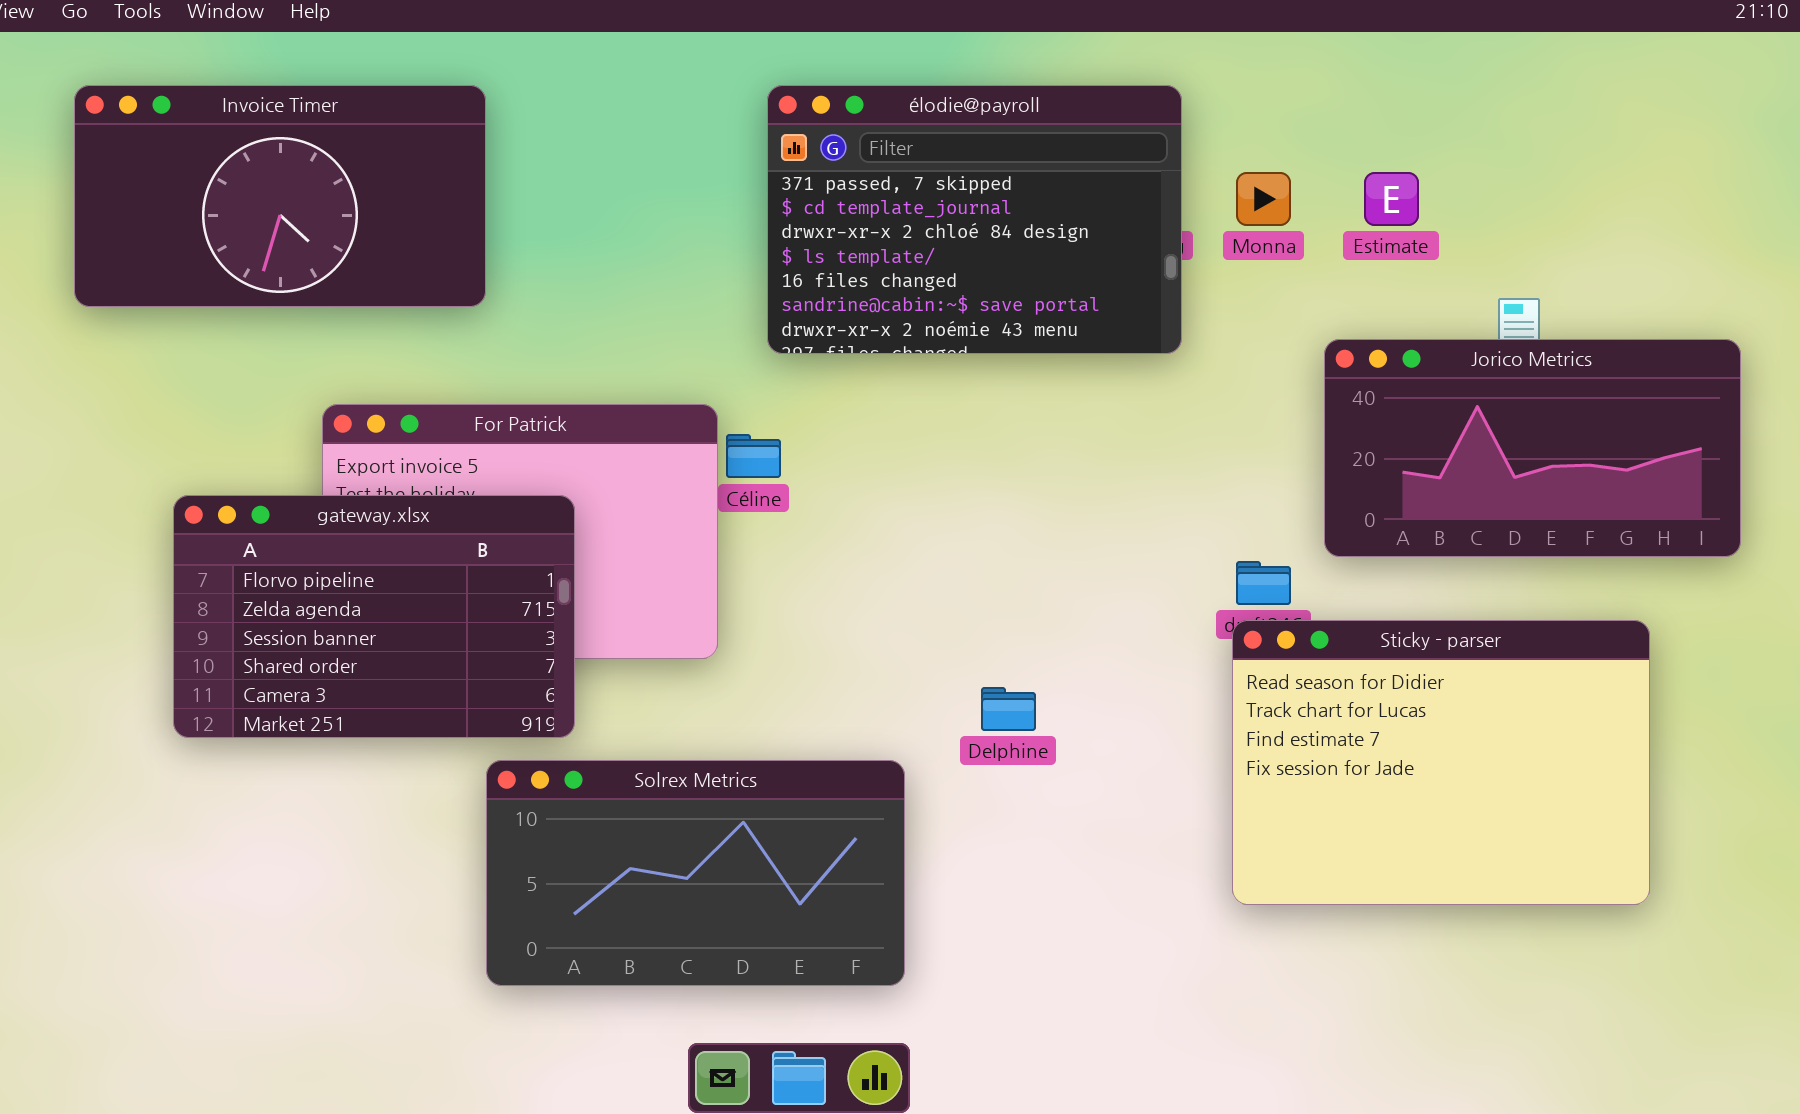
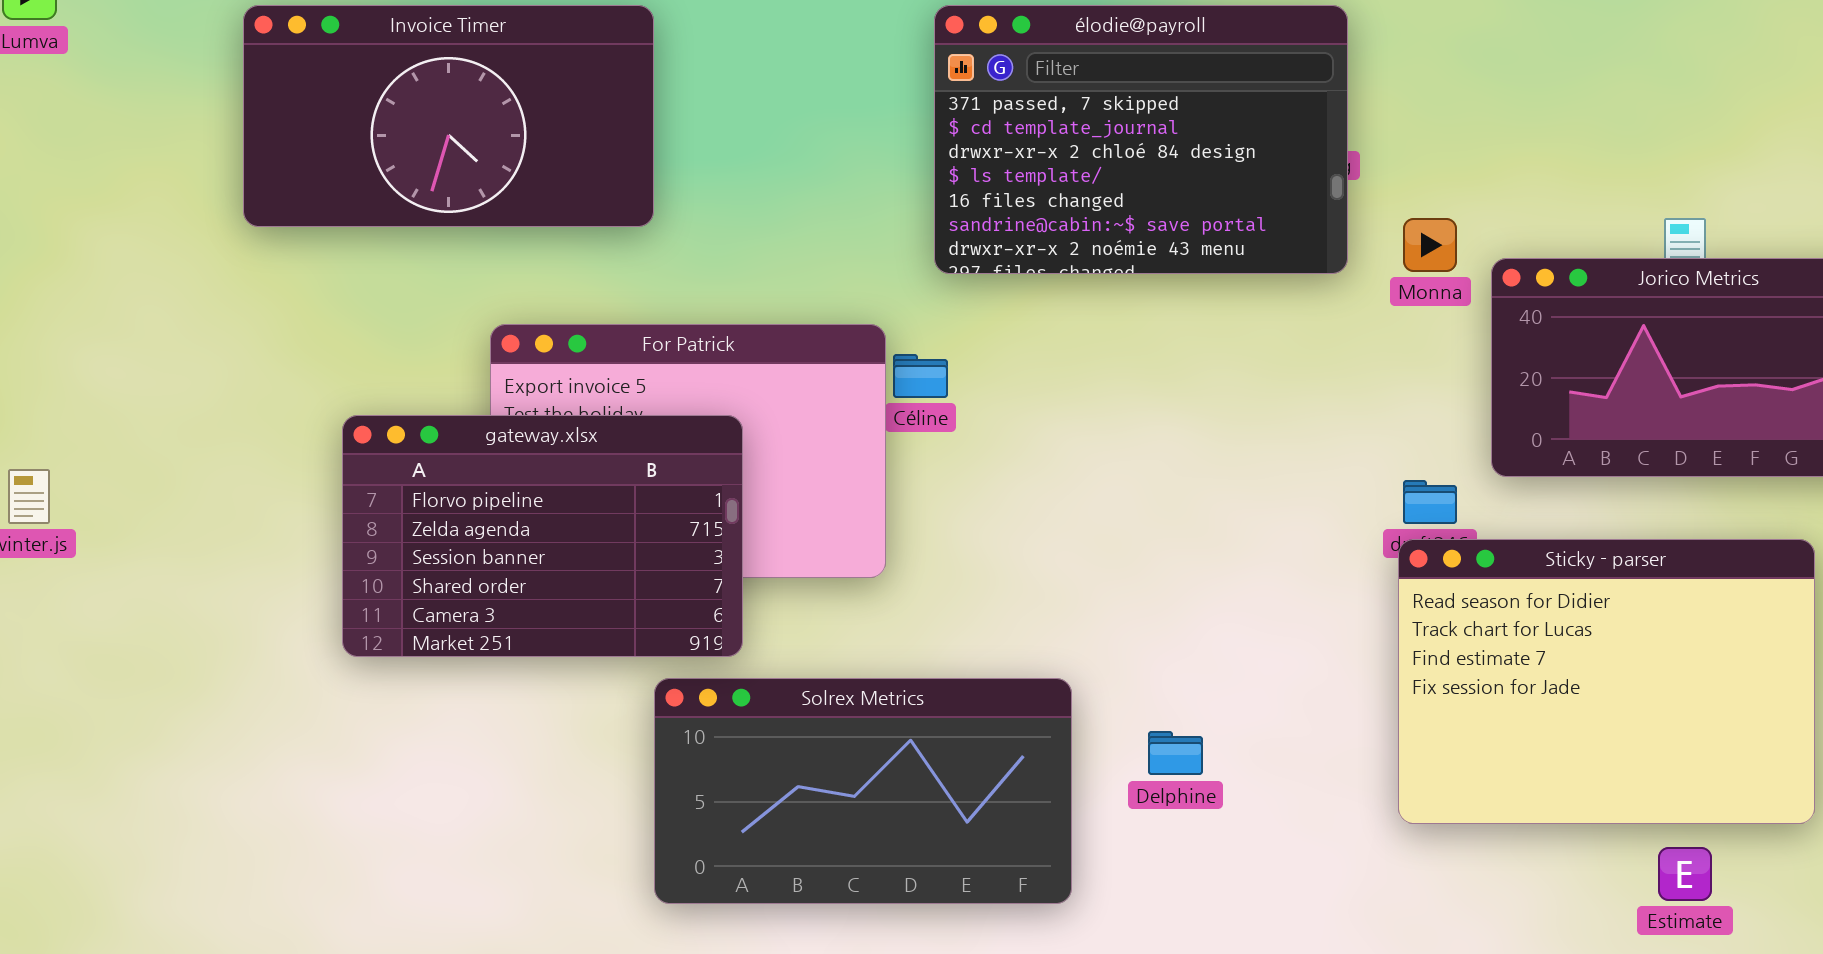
Monna: [1236,172,1291,226] -> [1403,218,1457,272], moved
Estimate: [1364,172,1419,226] -> [1658,847,1712,901], moved
Delphine: [981,687,1036,731] -> [1148,731,1203,775], moved

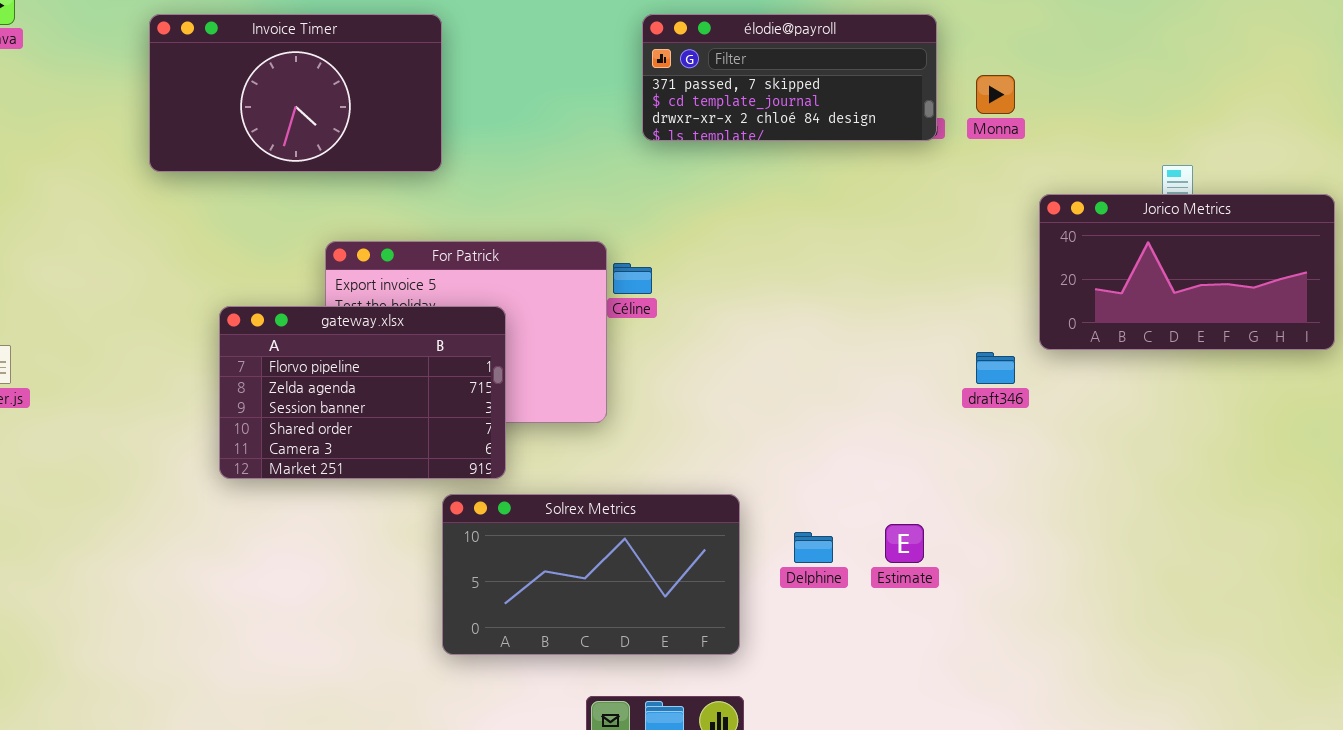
élodie@payroll: [934,5,1348,274] -> [642,14,937,141], resized
Monna: [1403,218,1457,272] -> [976,75,1015,114], moved
Sticky - parser: [1398,539,1815,824] -> none, closed
Estimate: [1658,847,1712,901] -> [885,524,924,563], moved

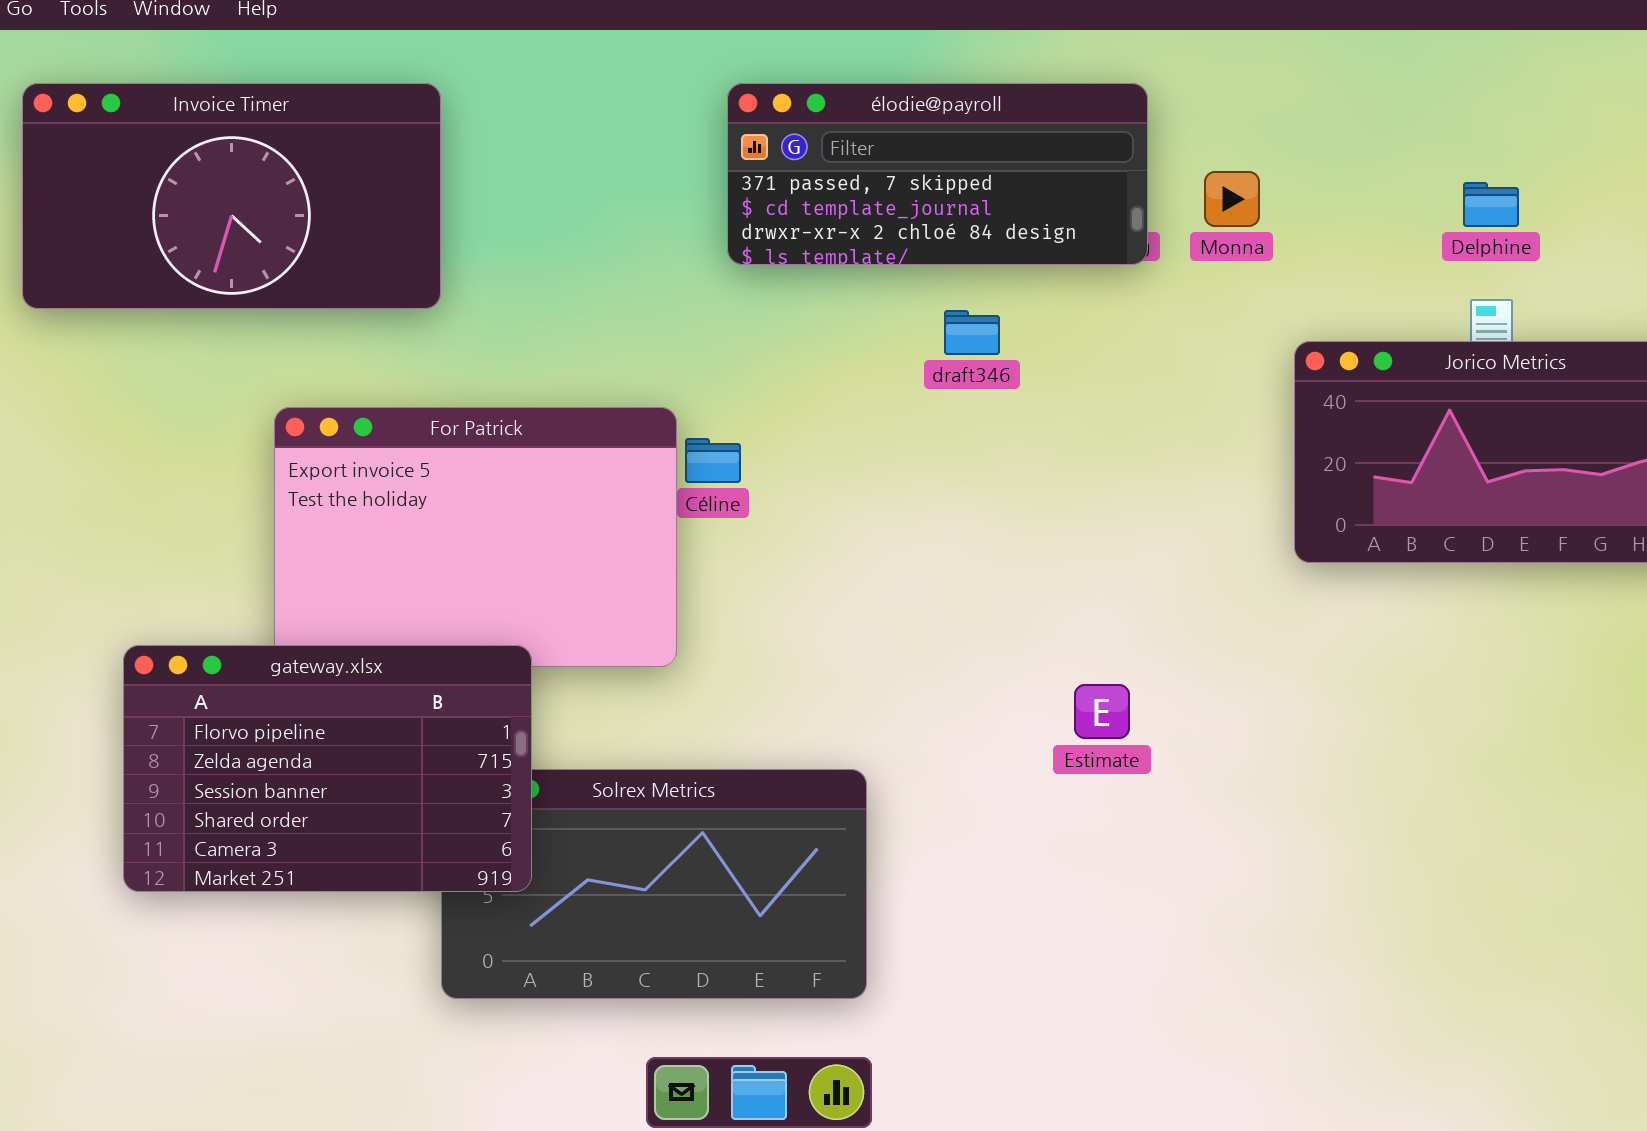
gateway.xlsx: [219,306,506,479] -> [123,645,532,892], moved
draft346: [976,352,1015,384] -> [944,310,1000,355], moved
Estimate: [885,524,924,563] -> [1074,684,1130,739], moved
Delphine: [794,532,833,563] -> [1463,182,1519,227], moved

